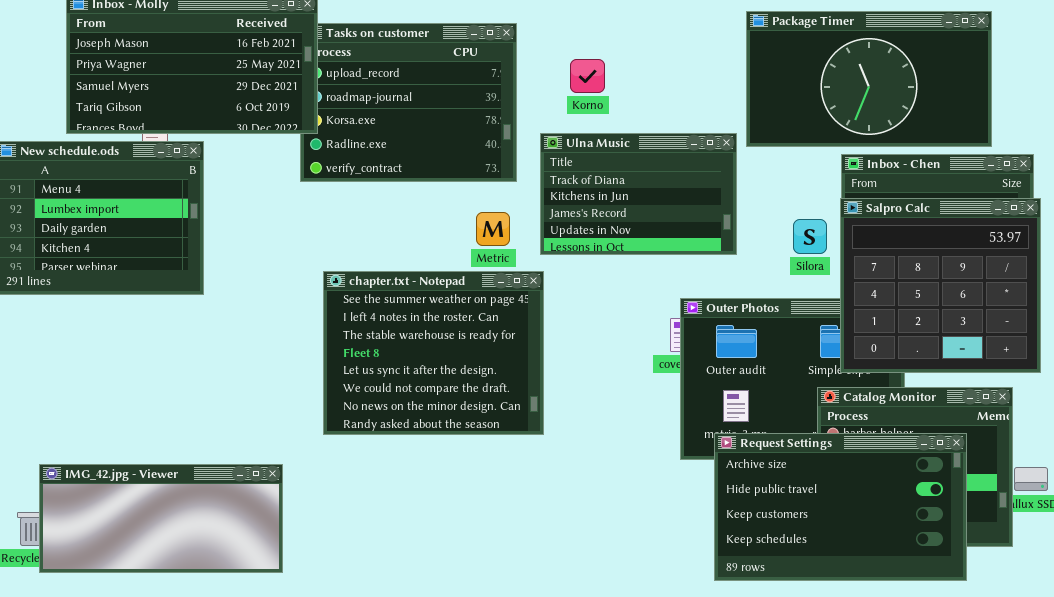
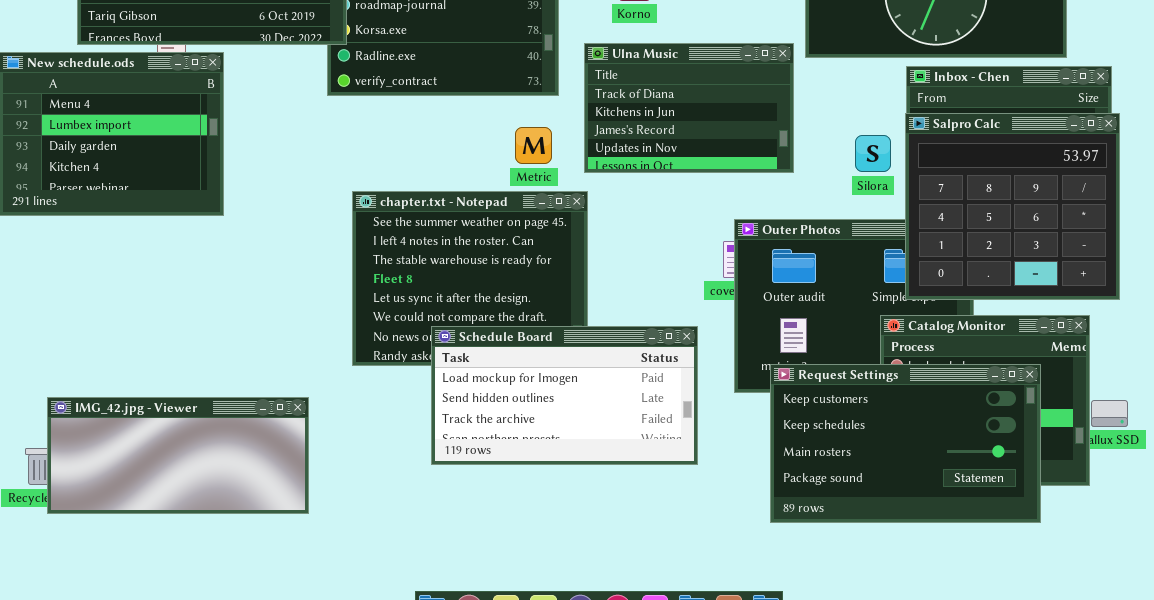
Schedule Board: none -> [431,326,698,465], opened
Request Settings: [714,433,967,581] -> [770,364,1041,523], scrolled down 2 rows

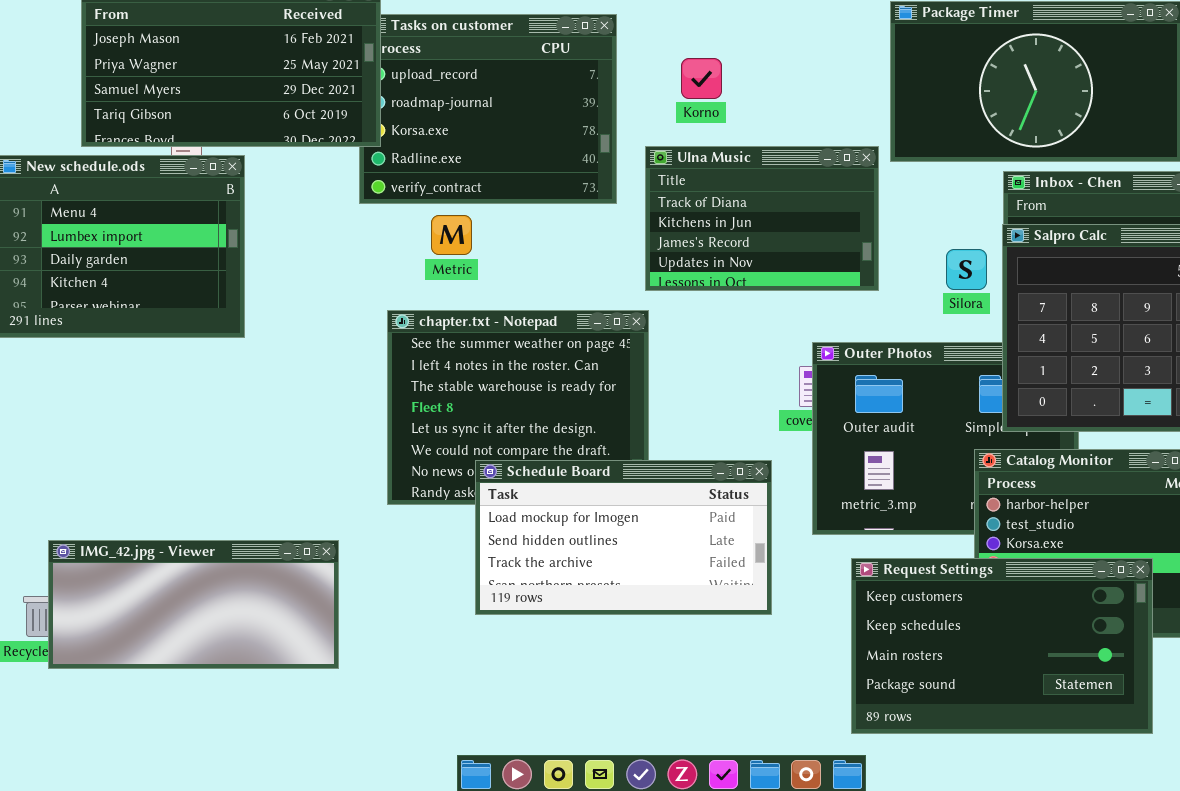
Metric: [515,127,552,164] -> [431,215,472,255], moved
Request Settings: [770,364,1041,523] -> [851,558,1153,734], moved

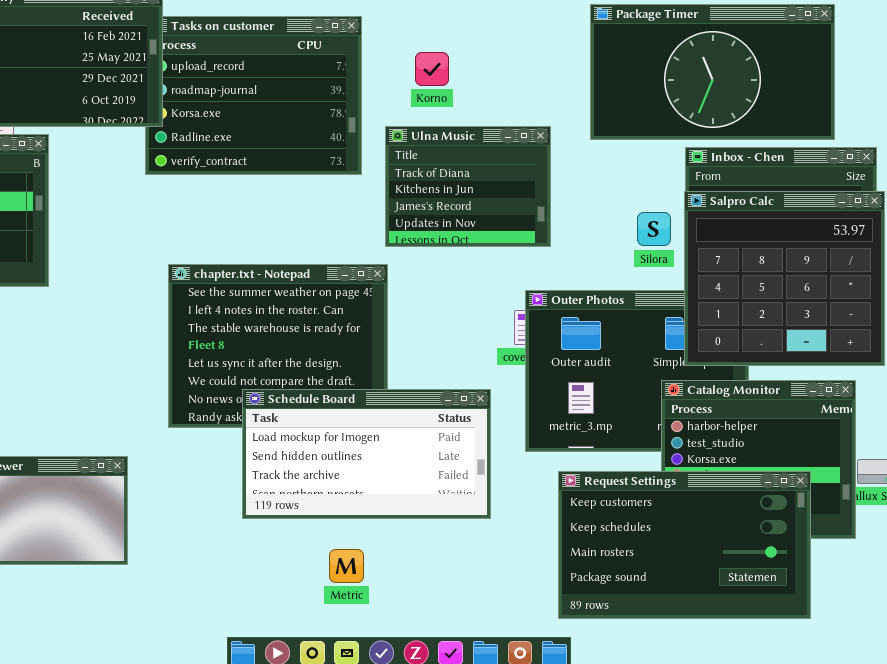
Ulna Music: [645,146,879,291] -> [385,126,551,247], resized
Metric: [431,215,472,255] -> [329,549,364,583], moved

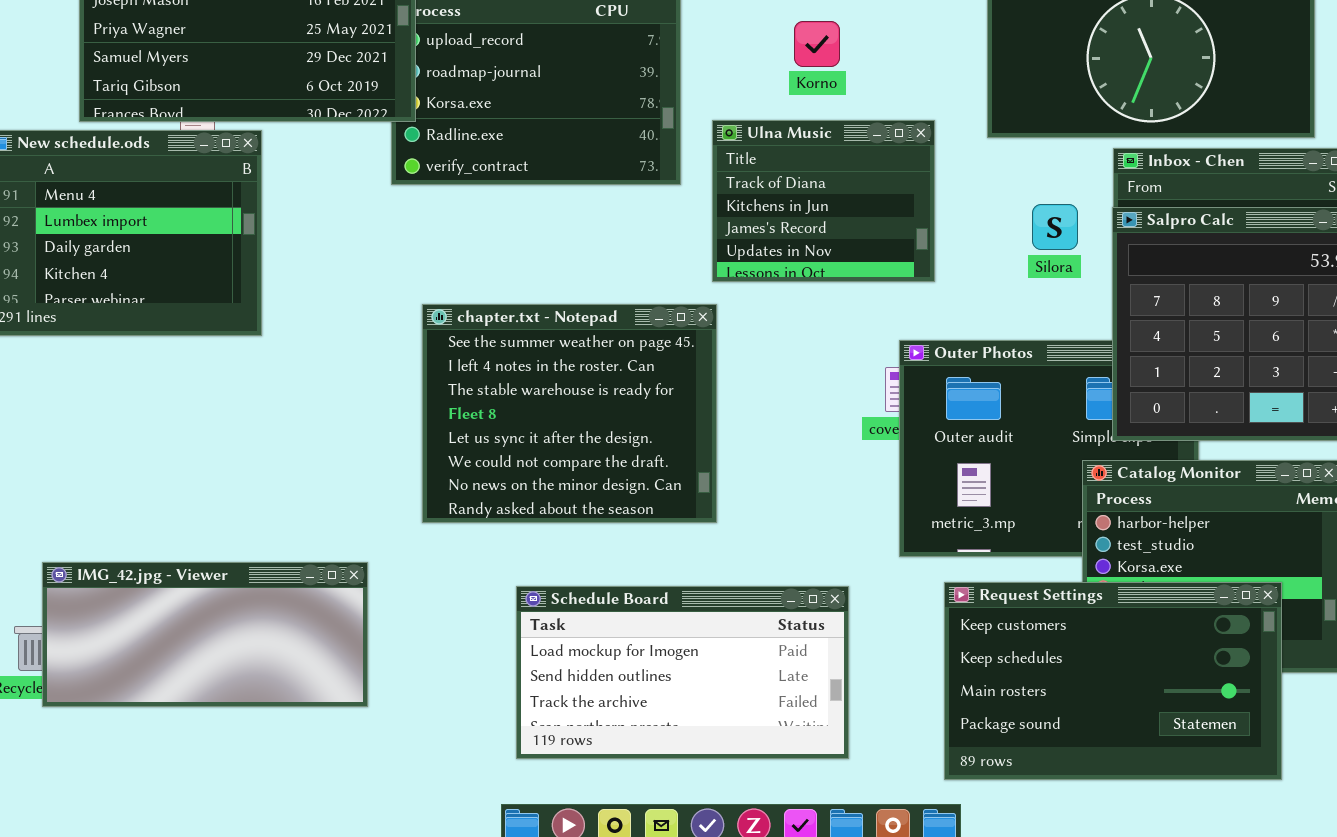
Korno: [415,52,449,86] -> [794,21,840,67], moved
Silora: [637,212,671,246] -> [1032,204,1078,250], moved
Schedule Board: [242,389,491,519] -> [516,586,849,759], moved

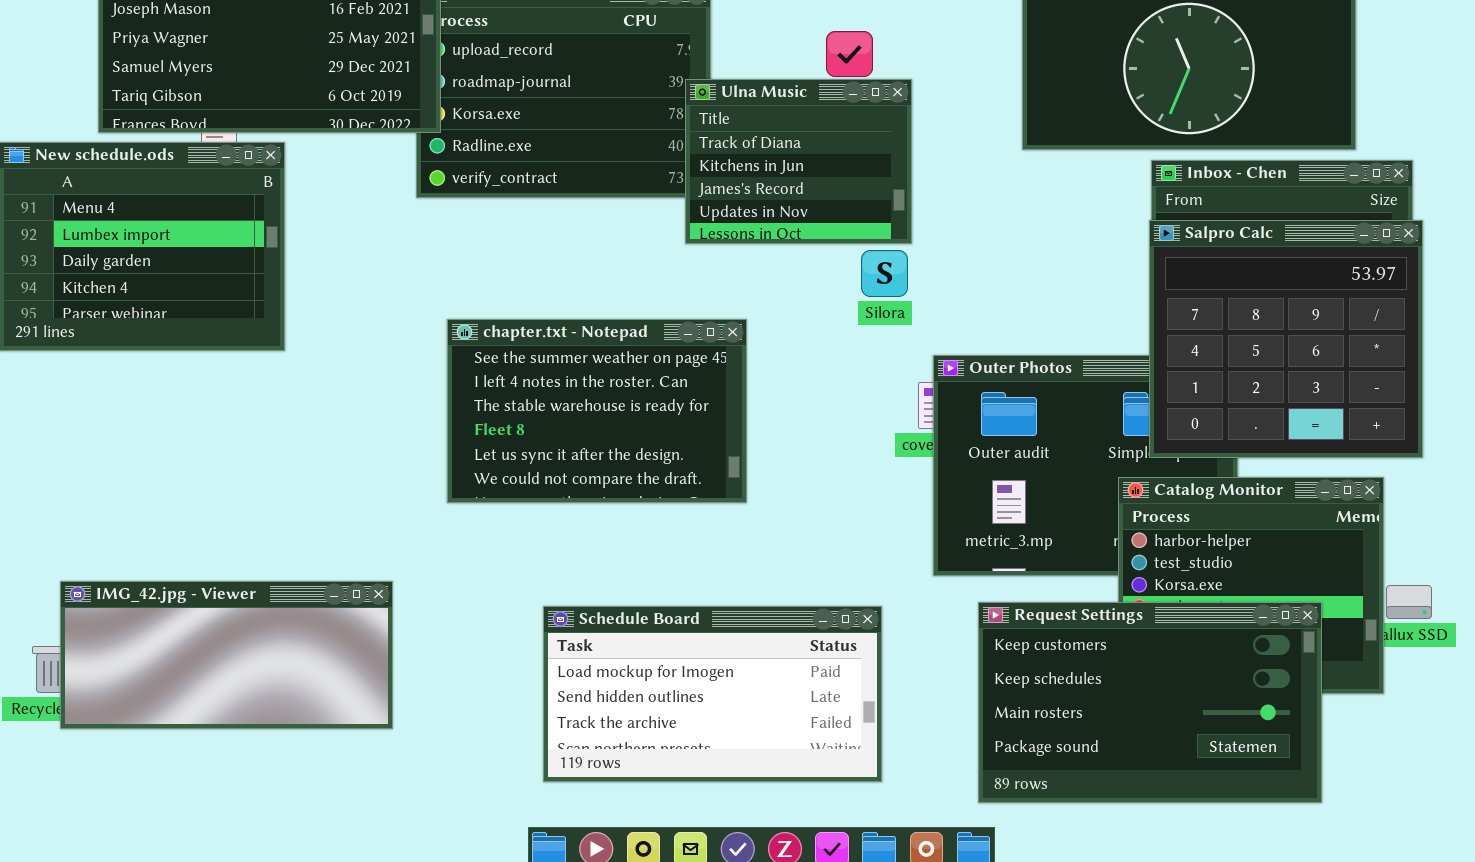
Ulna Music: [712,120,935,282] -> [685,79,912,244], moved
Silora: [1032,204,1078,250] -> [861,250,908,297], moved
chapter.txt - Notepad: [422,304,717,523] -> [447,319,747,503], resized

